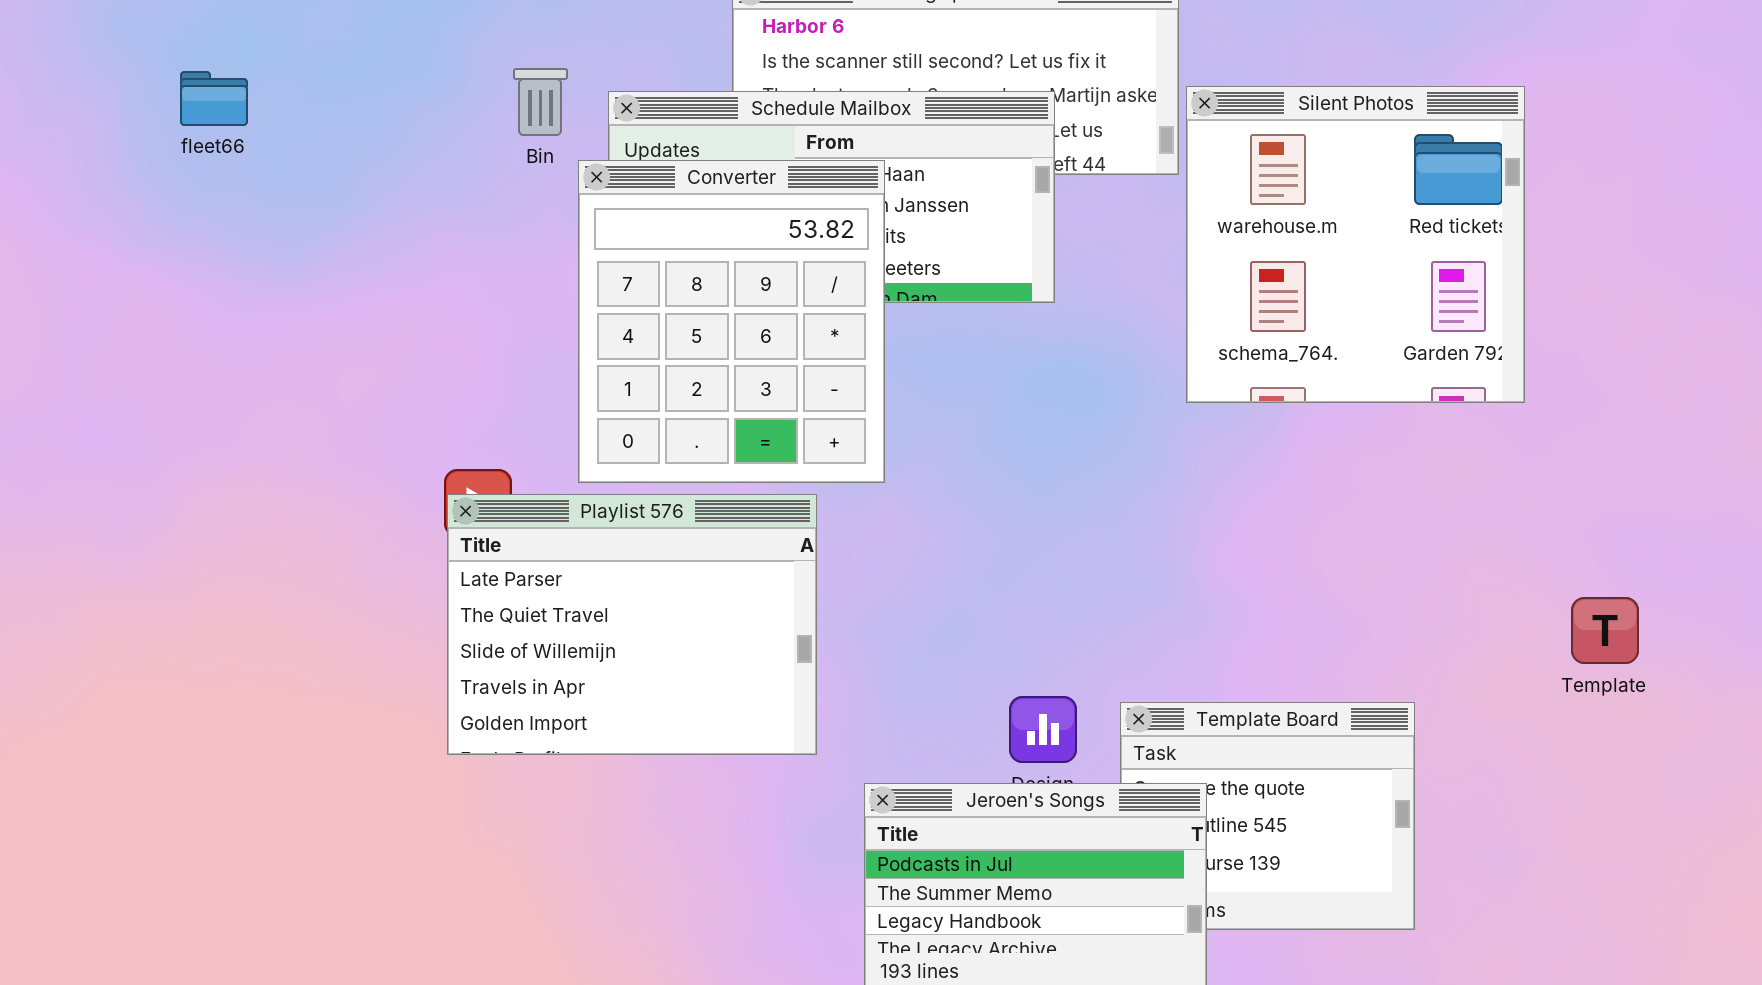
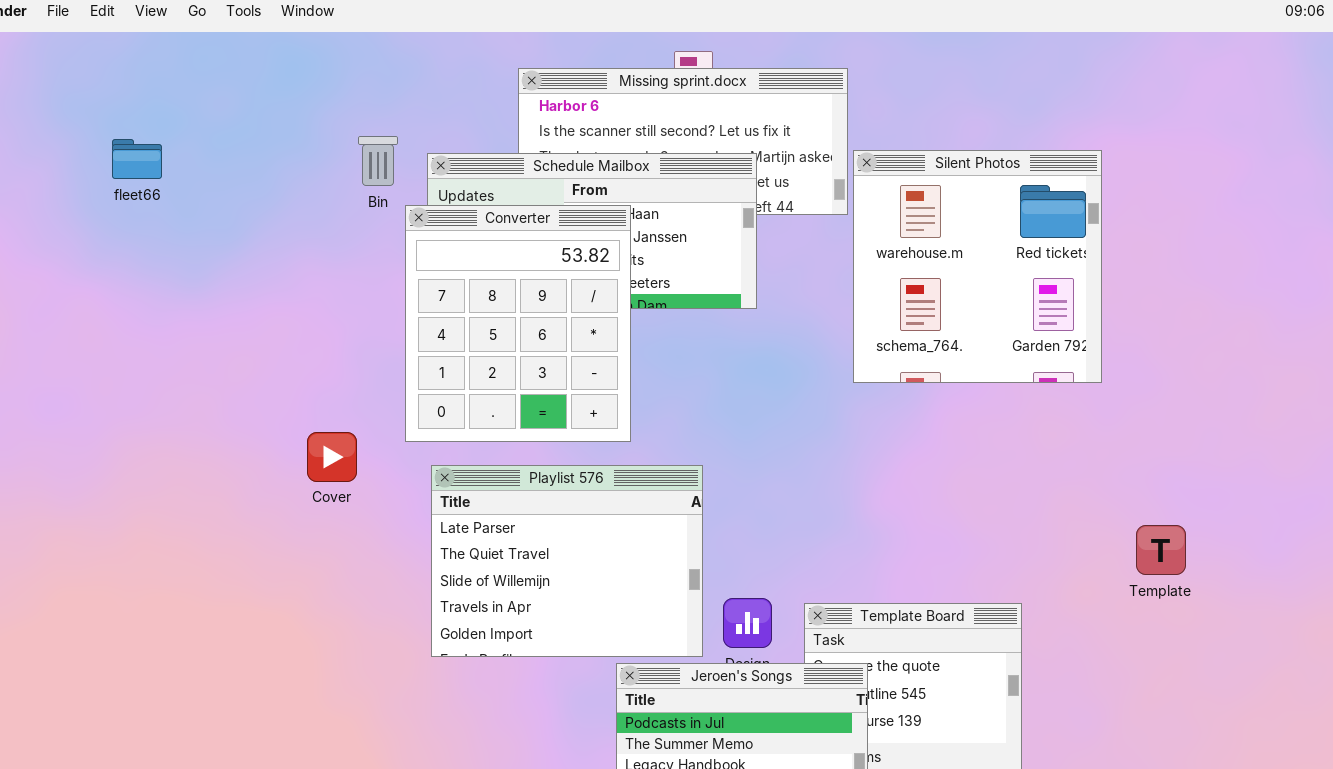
Playlist 576: [447,494,817,755] -> [431,465,703,657], moved

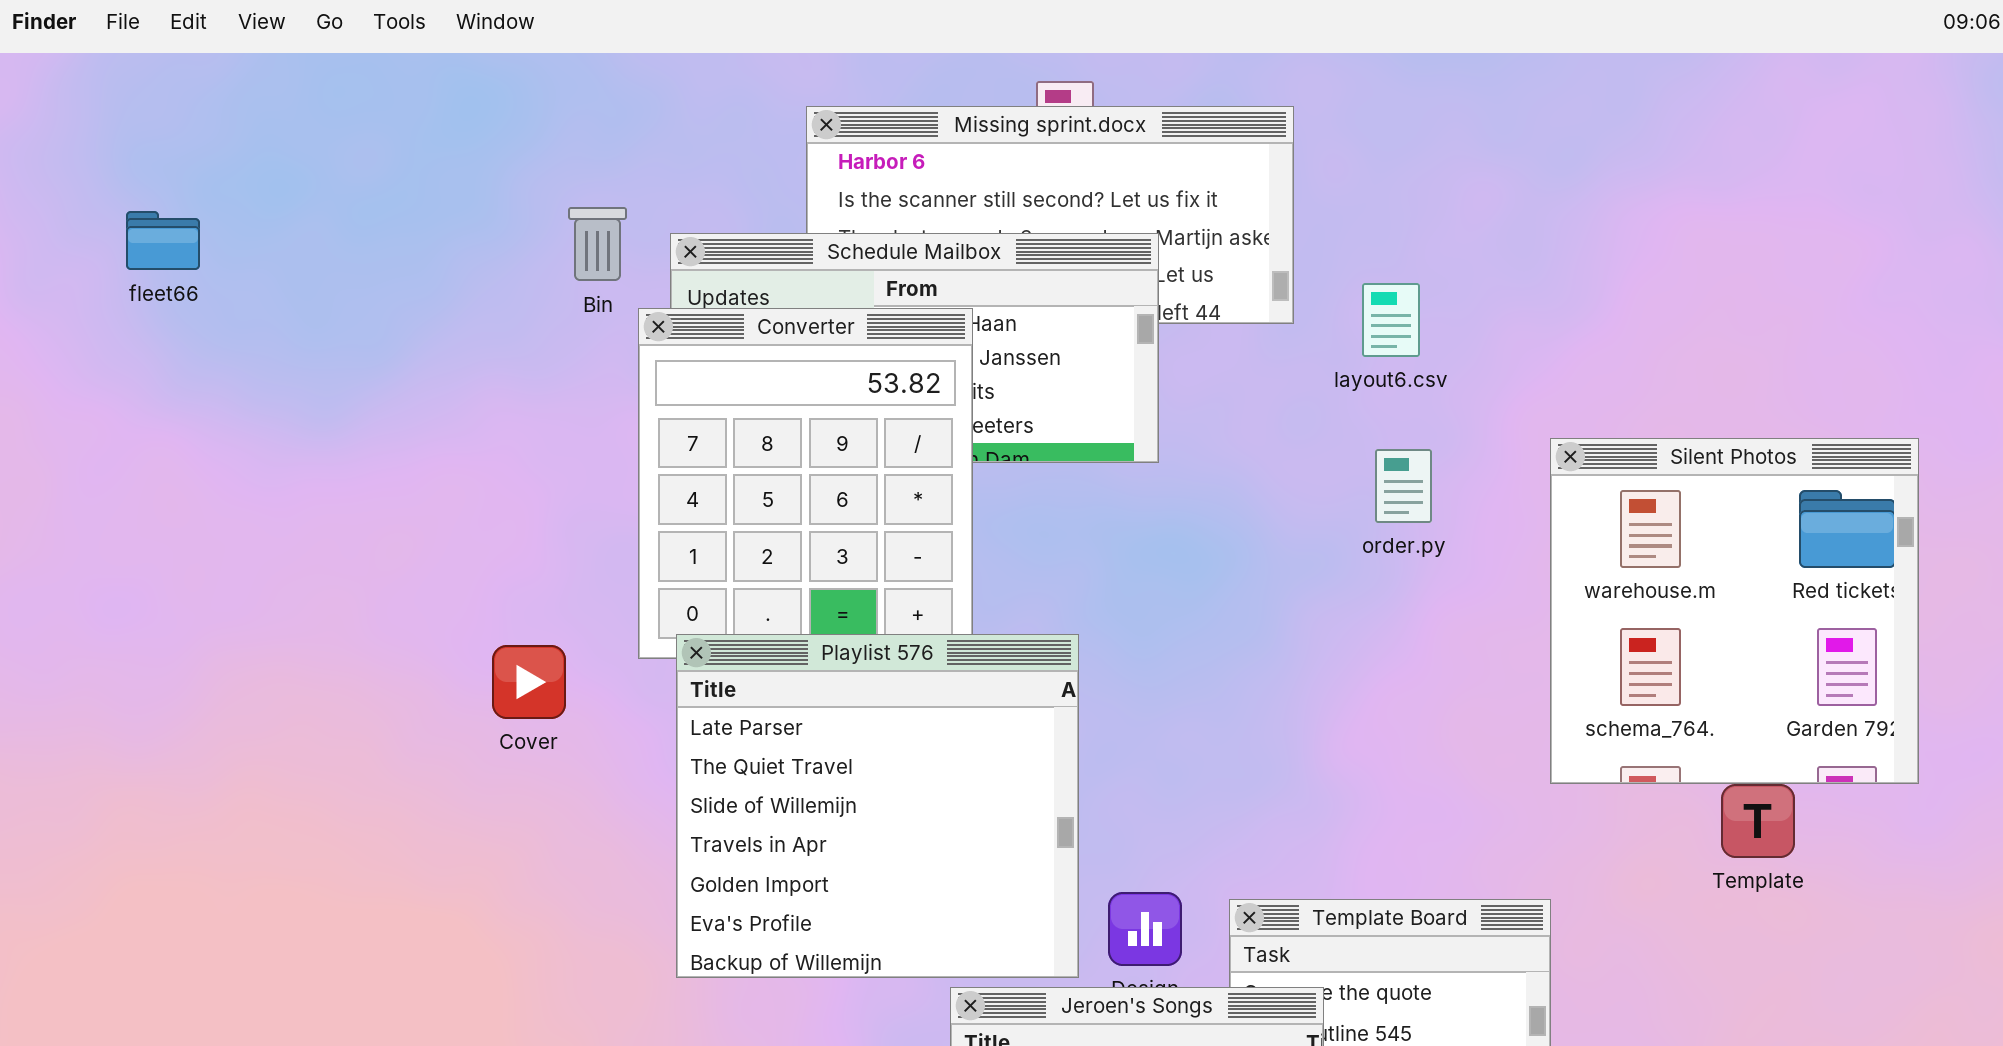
fleet66: [112,139,162,179] -> [126,211,200,270], moved
Silent Photos: [853,150,1102,383] -> [1550,438,1919,784], moved
Playlist 576: [431,465,703,657] -> [676,634,1079,978], resized

